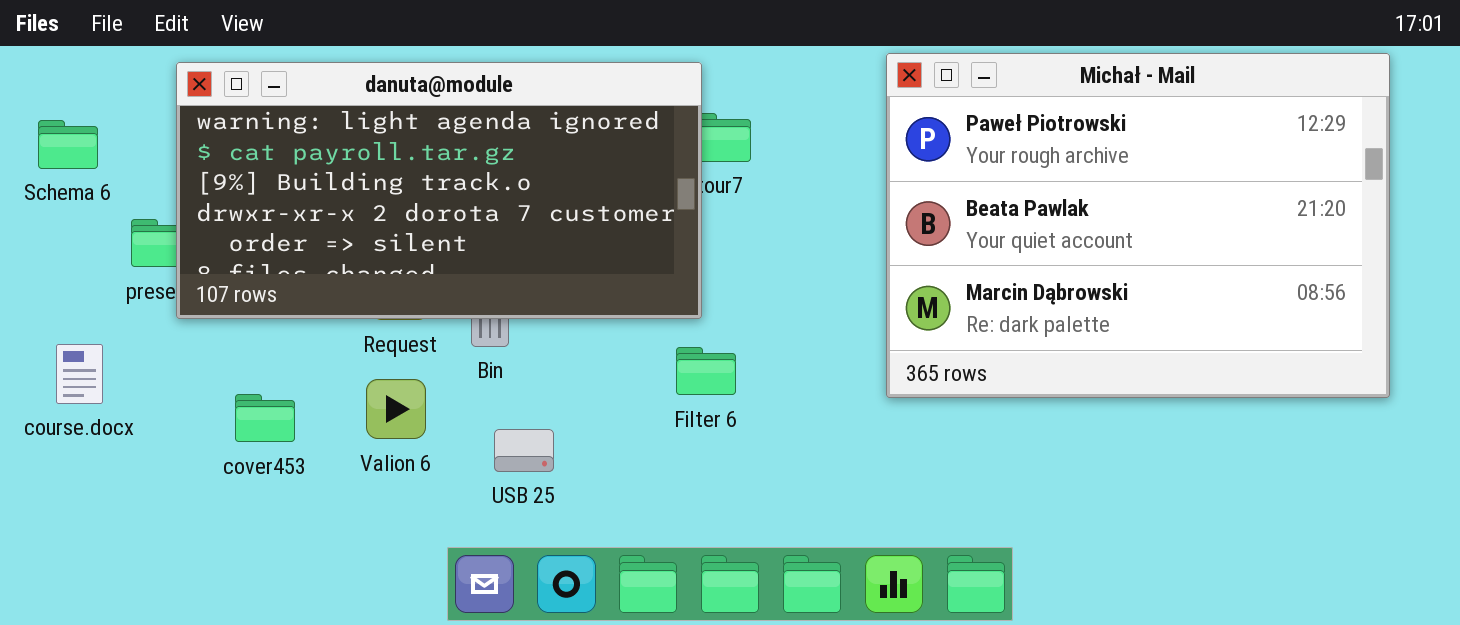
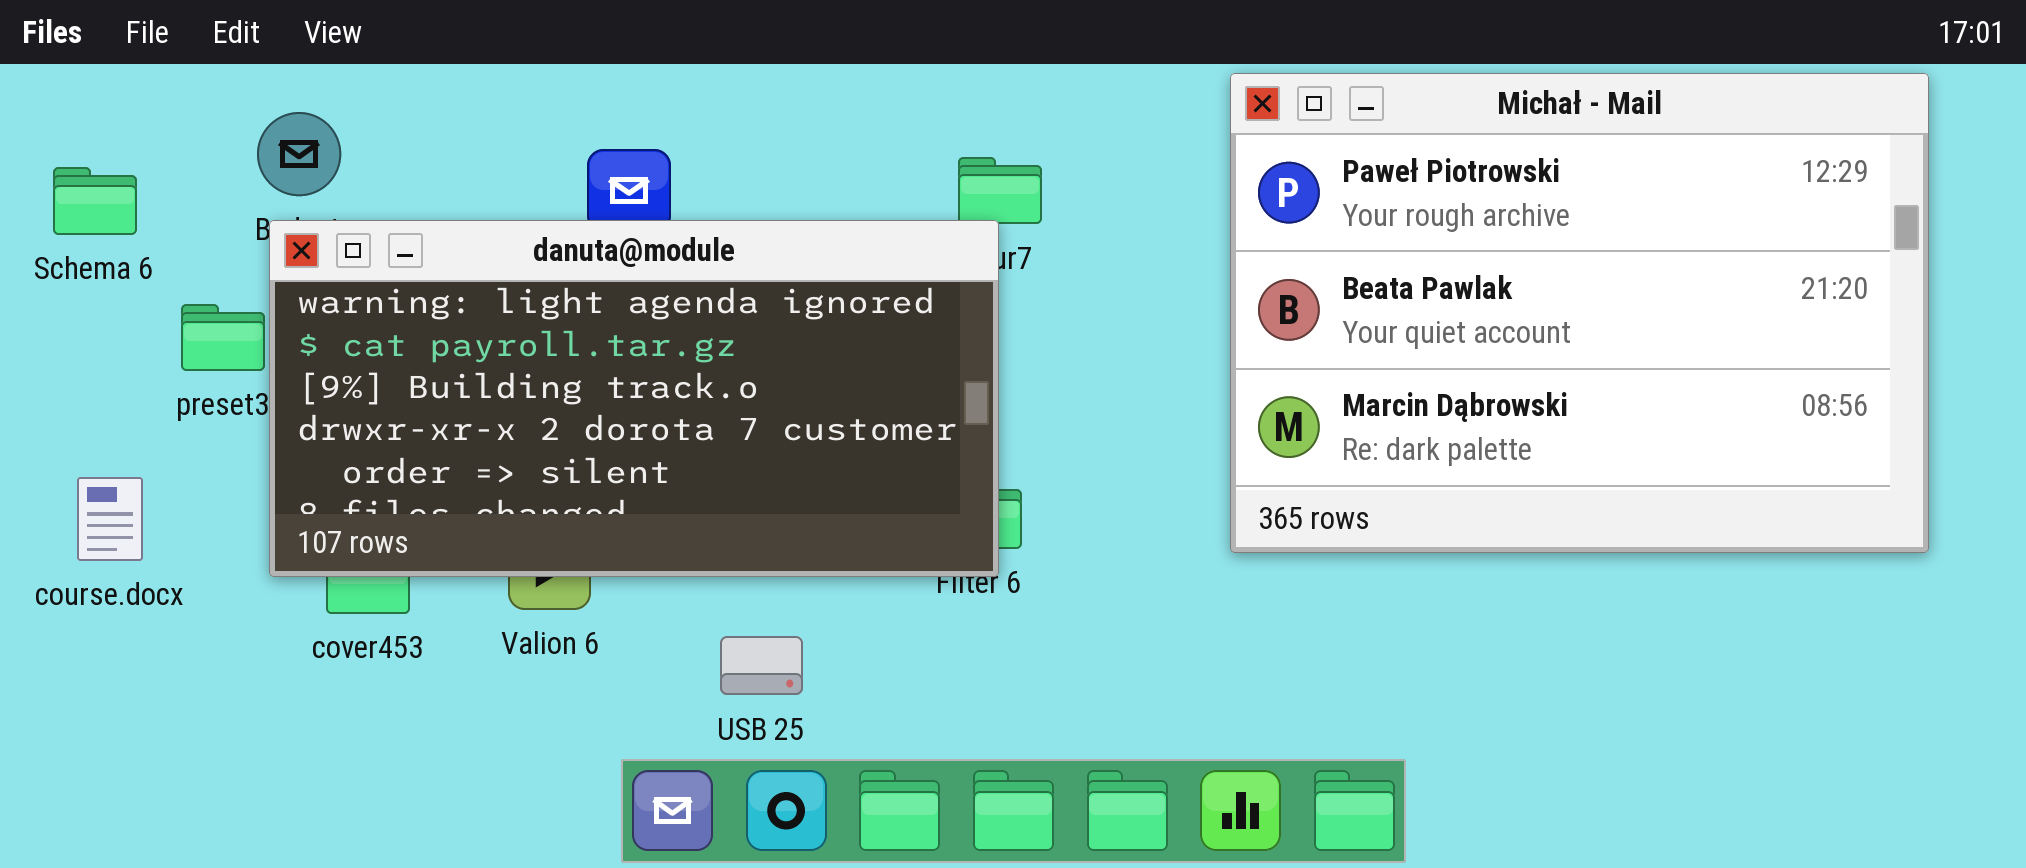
danuta@module: [176,62,702,319] -> [269,220,999,577], moved
USB 25: [494,429,554,472] -> [720,636,803,695], moved

